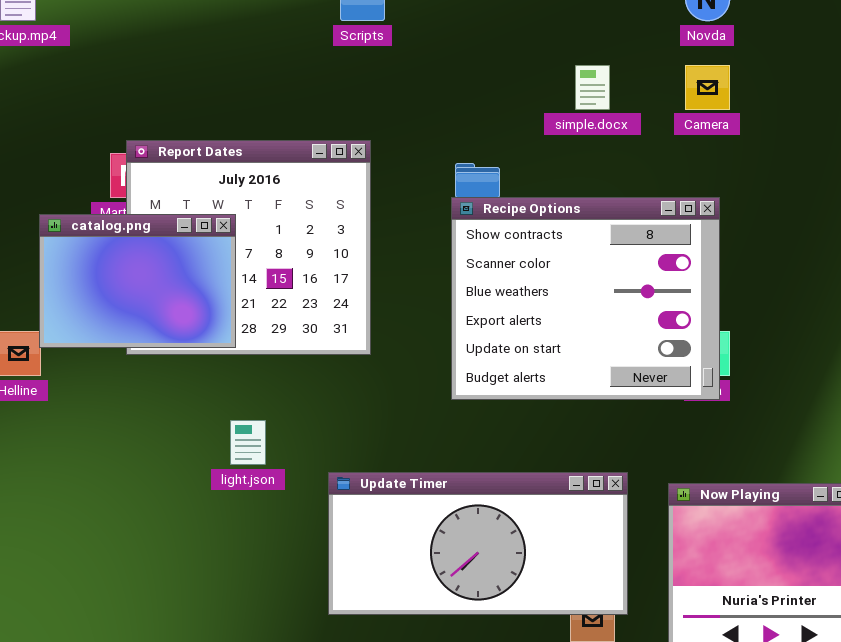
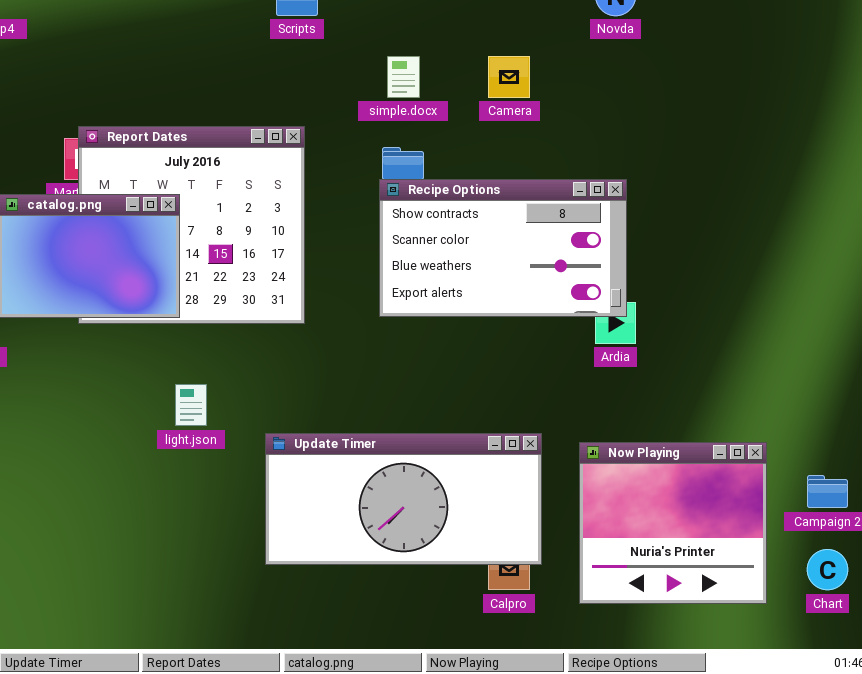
simple.docx: [575,65,610,110] -> [387,56,420,98], moved
Camera: [685,65,730,110] -> [488,56,530,98], moved
Recipe Options: [451,197,720,400] -> [379,179,627,317], resized

